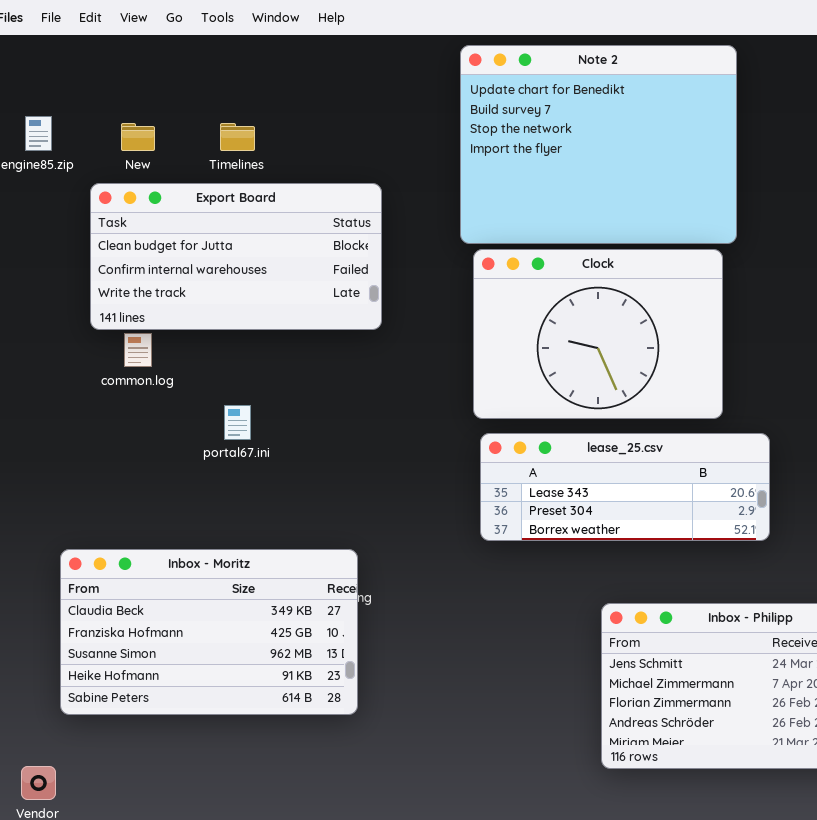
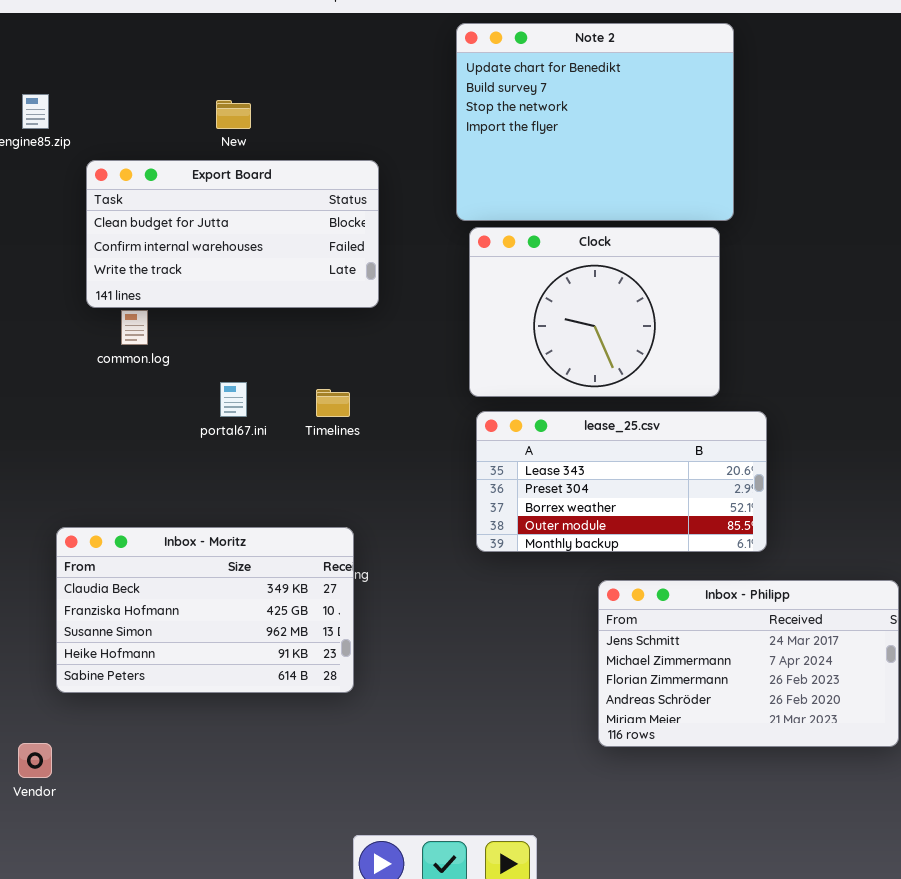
New: [121,123,155,151] -> [216,100,251,129], moved
Timelines: [220,123,255,151] -> [316,389,350,417], moved
lease_25.csv: [480,433,770,541] -> [476,411,767,552], resized

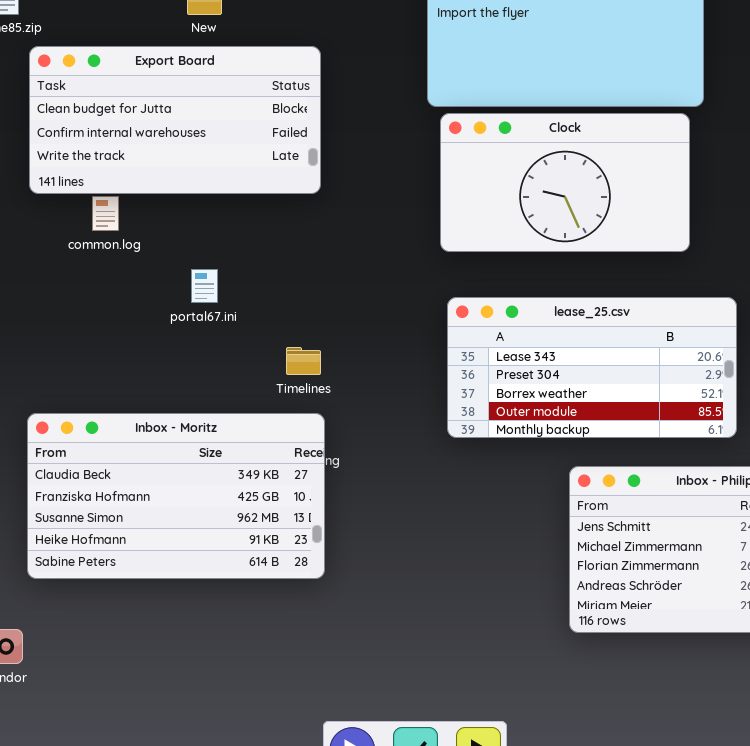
Export Board: [86,160,379,308] -> [29,46,321,194], moved
Clock: [469,227,720,397] -> [440,113,690,252], resized
Timelines: [316,389,350,417] -> [286,347,321,375], moved

